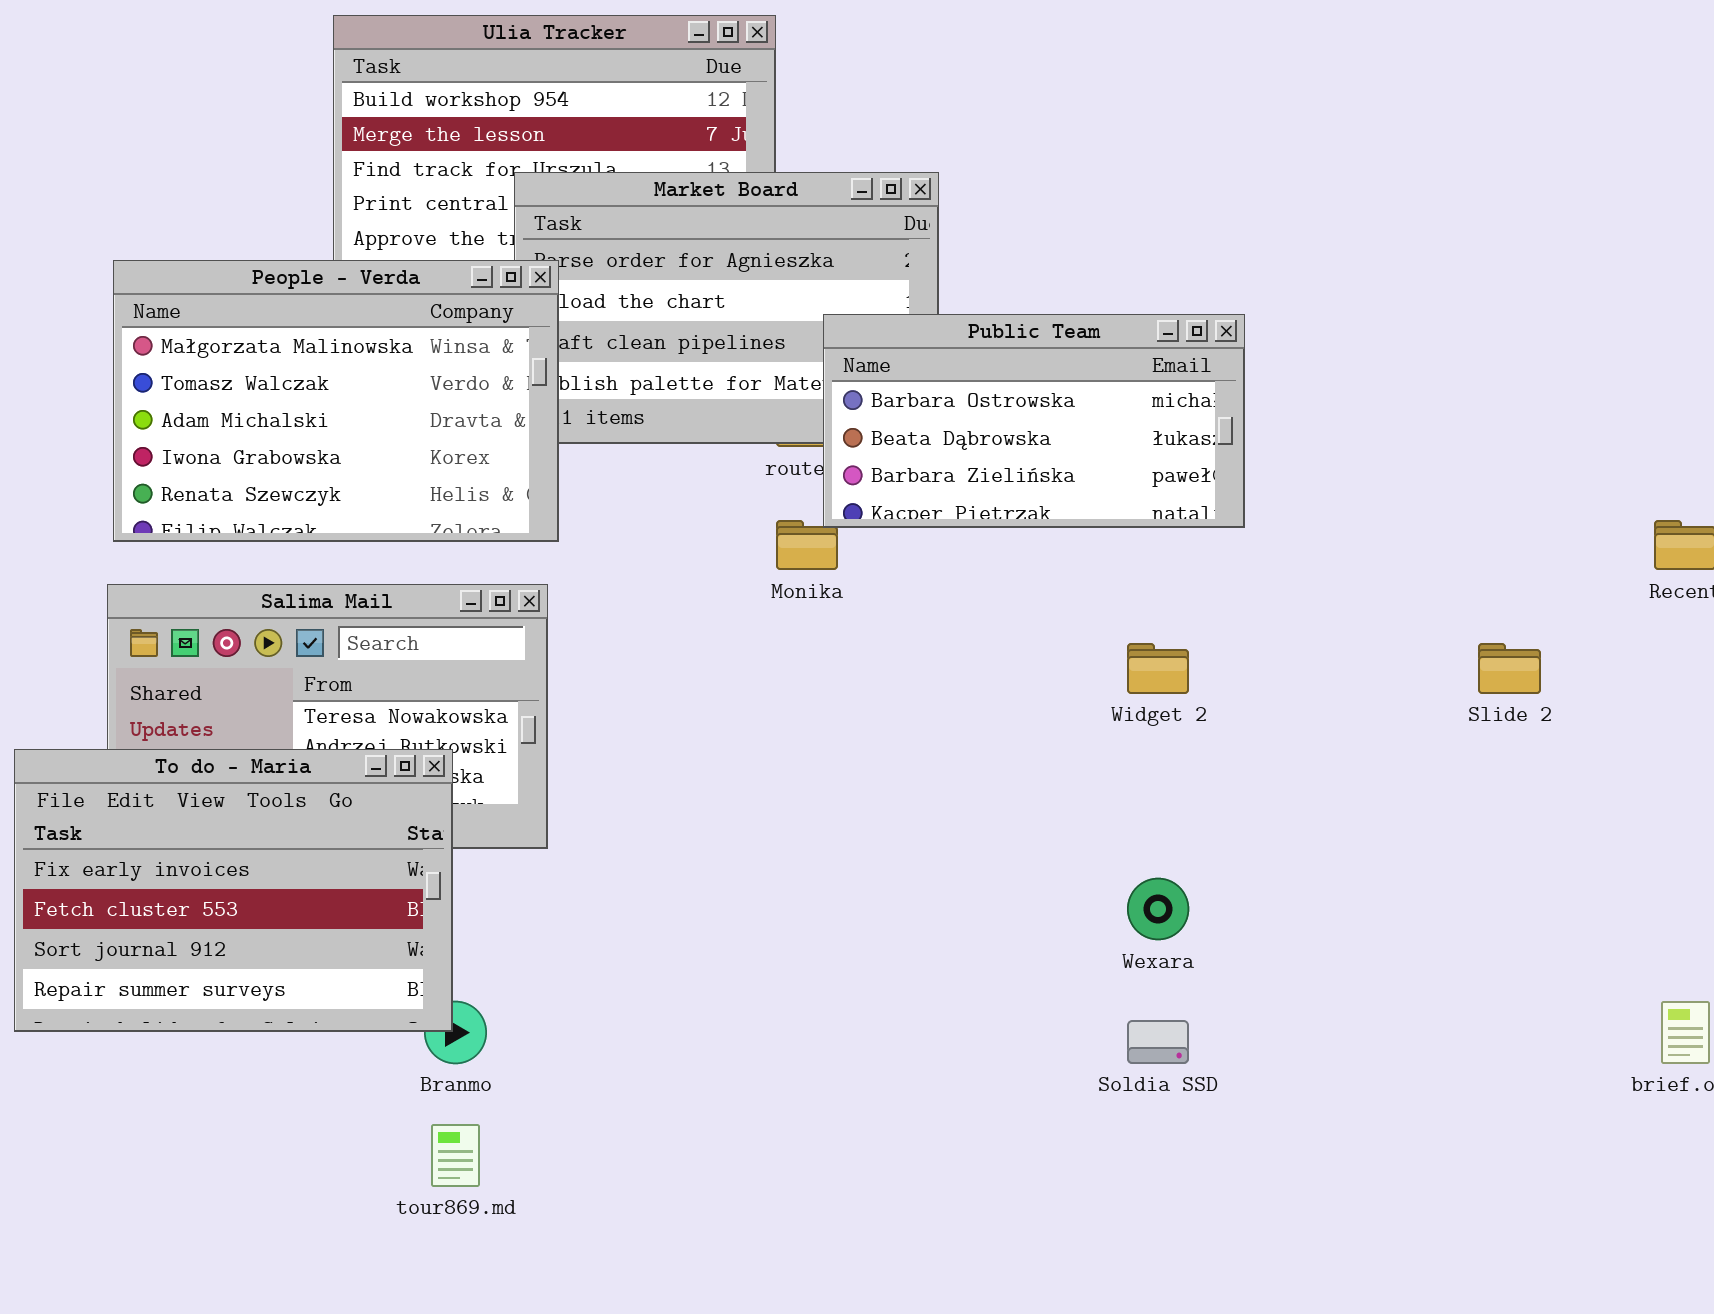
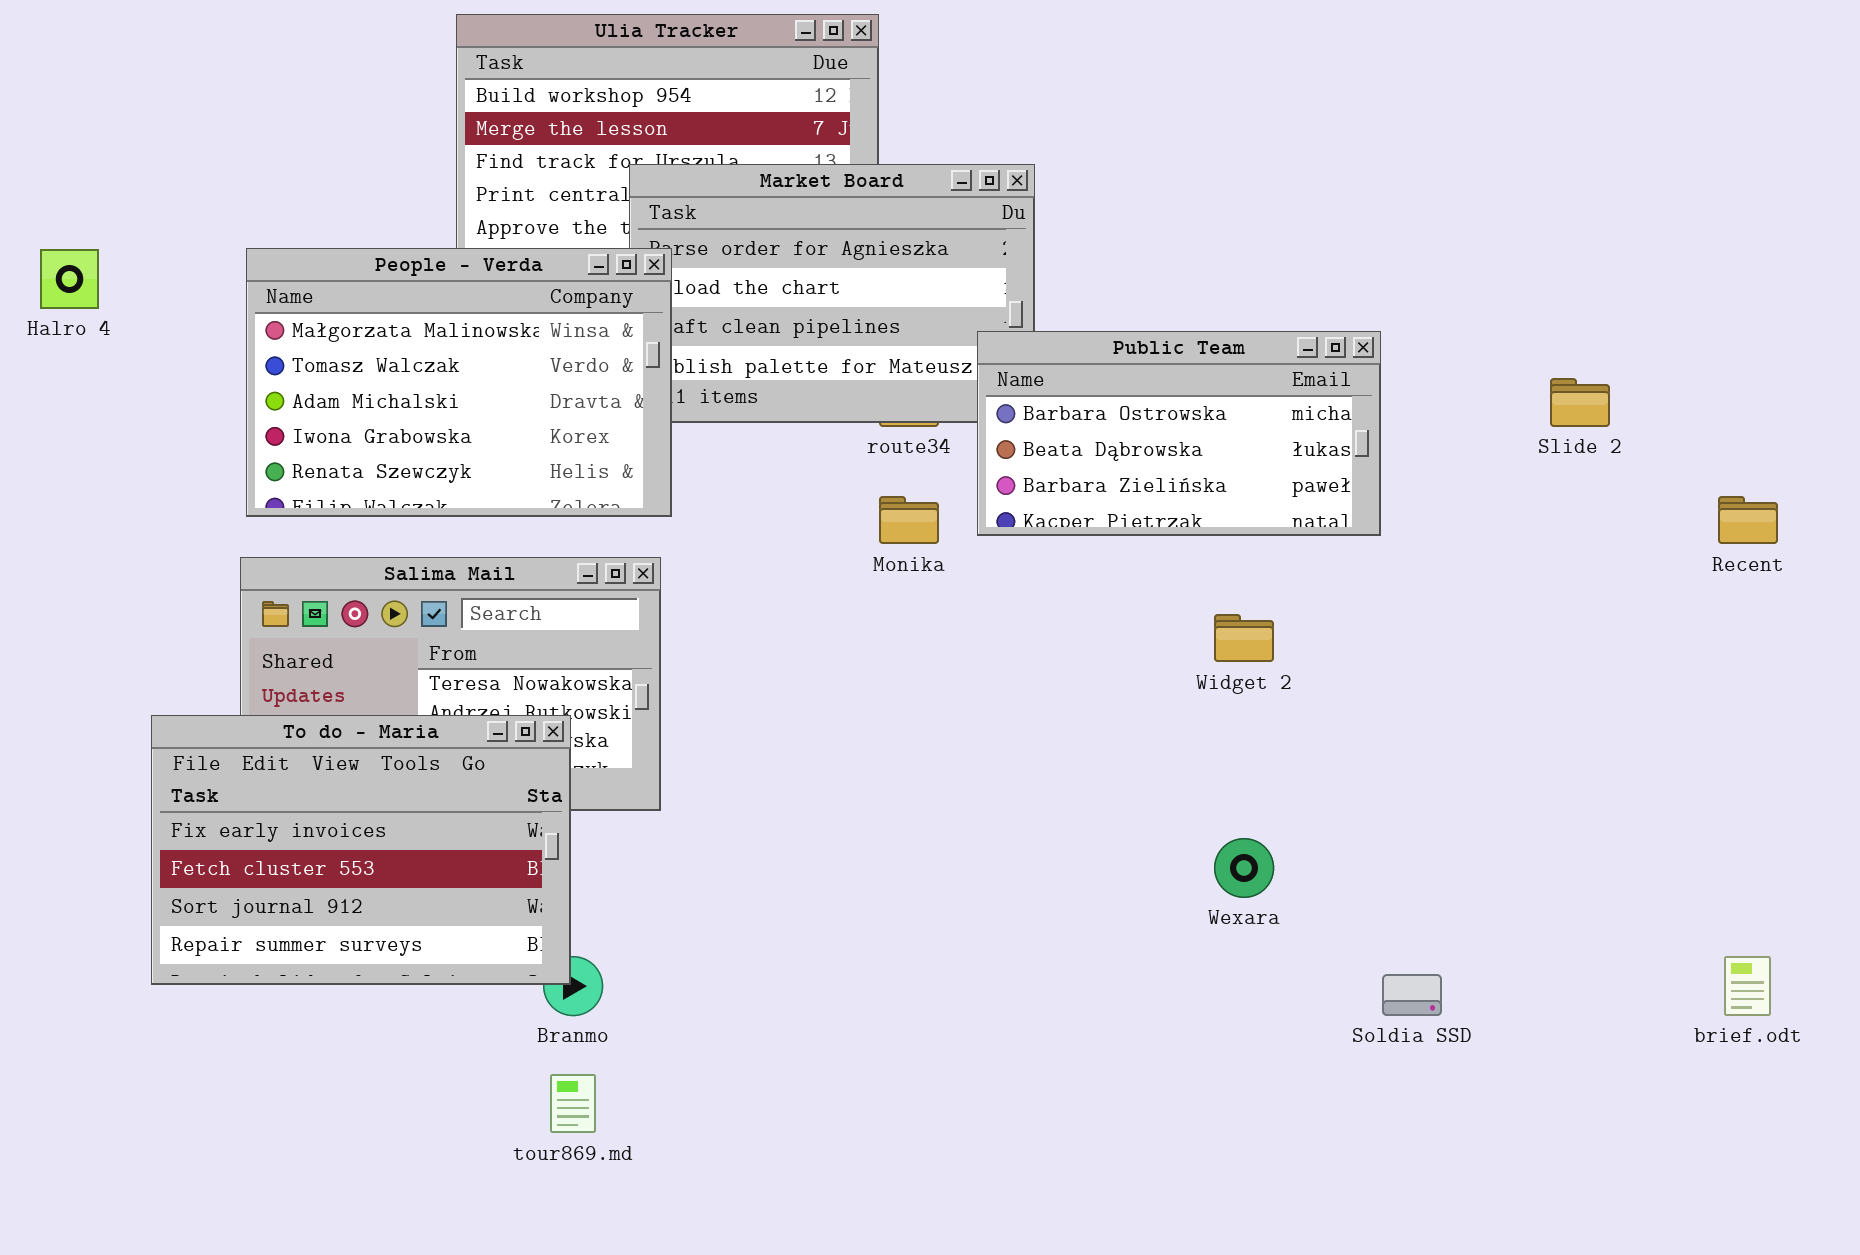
Public Team: [823,314,1245,528] -> [977,331,1381,536], moved
Slide 2: [1478,643,1541,694] -> [1550,378,1610,427], moved
Soldia SSD: [1127,1020,1189,1064] -> [1382,974,1442,1016], moved

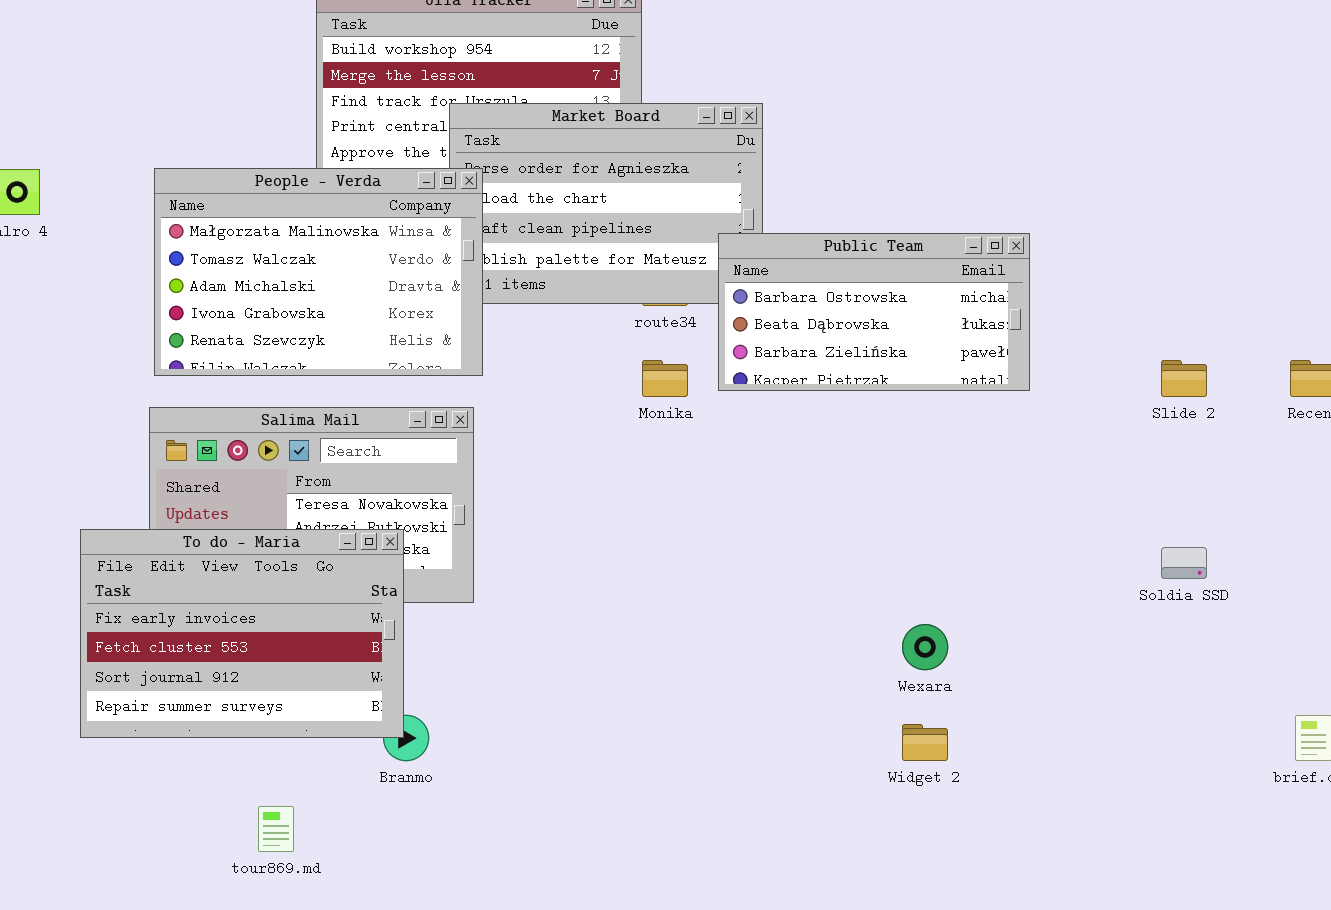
Slide 2: [1550,378,1610,427] -> [1161,360,1207,397], moved
Widget 2: [1214,614,1274,662] -> [902,724,948,761], moved
Soldia SSD: [1382,974,1442,1016] -> [1161,547,1207,579], moved
tour869.md: [550,1074,596,1133] -> [258,806,294,852], moved

